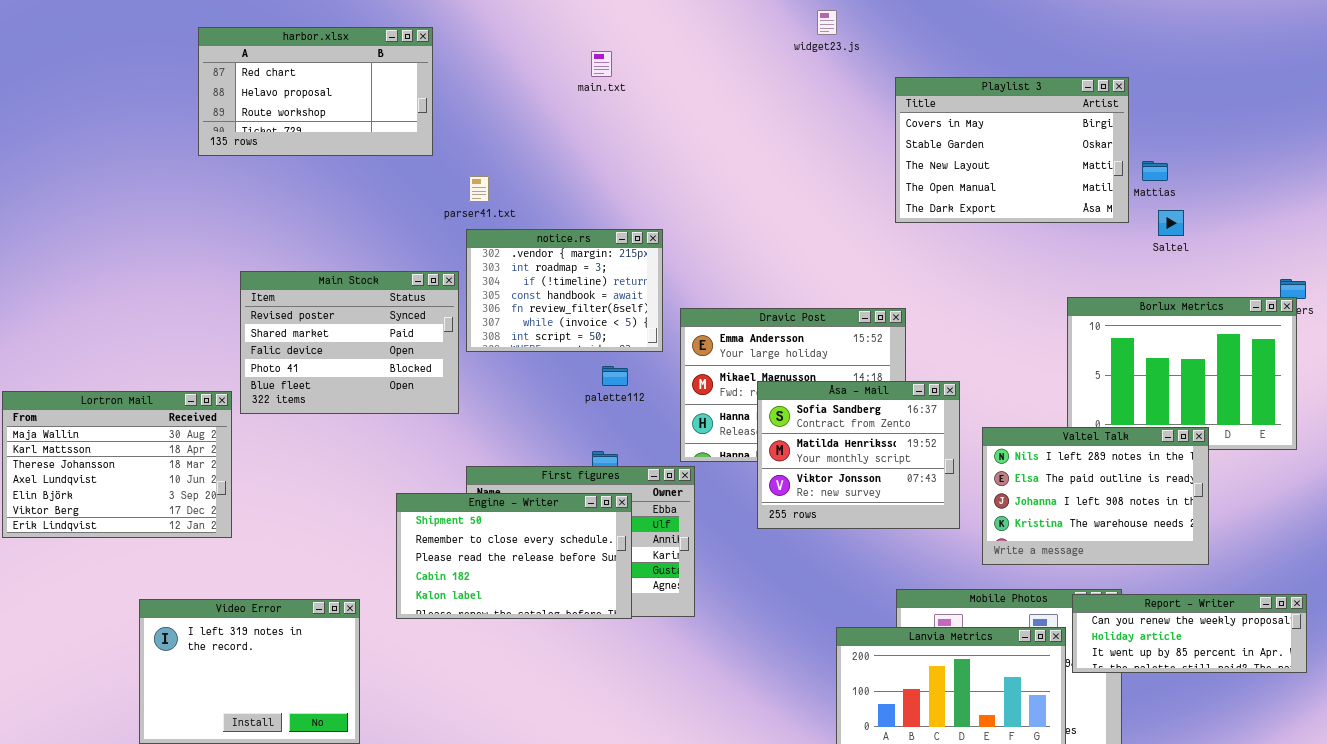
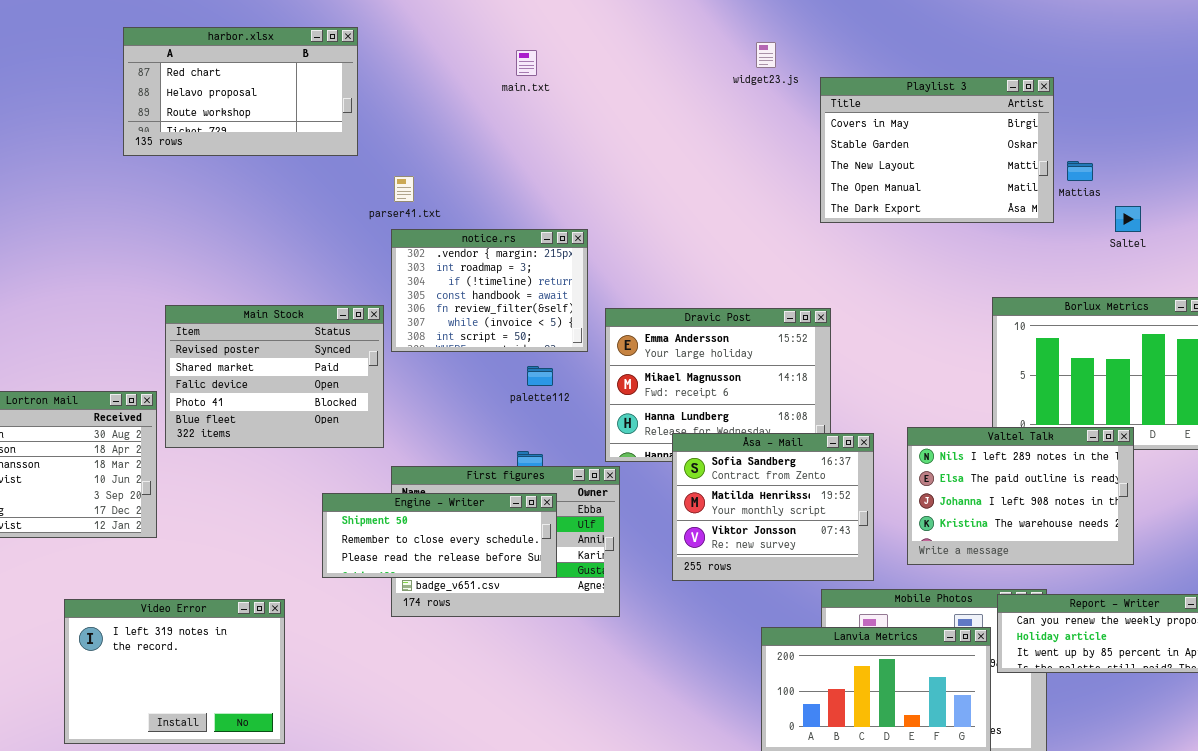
widget23.js: [817,10,837,35] -> [756,42,776,68], moved
Saltel: [1158,210,1184,236] -> [1115,206,1141,232], moved
Main Stock: [240,271,459,414] -> [165,305,384,448], moved
Åsa - Mail: [757,381,960,529] -> [672,433,874,581], moved
Engine - Writer: [396,493,632,619] -> [322,493,557,578], resized

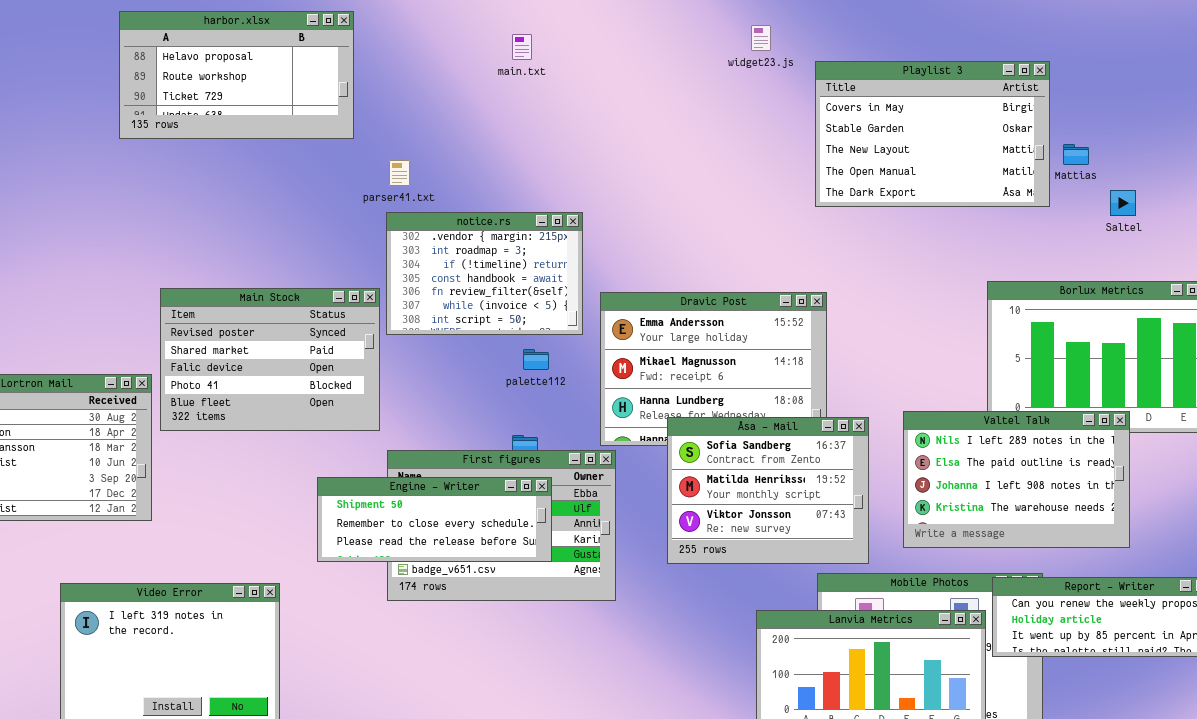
harbor.xlsx: [123,27,358,156] -> [119,11,354,139], scrolled down 1 row

